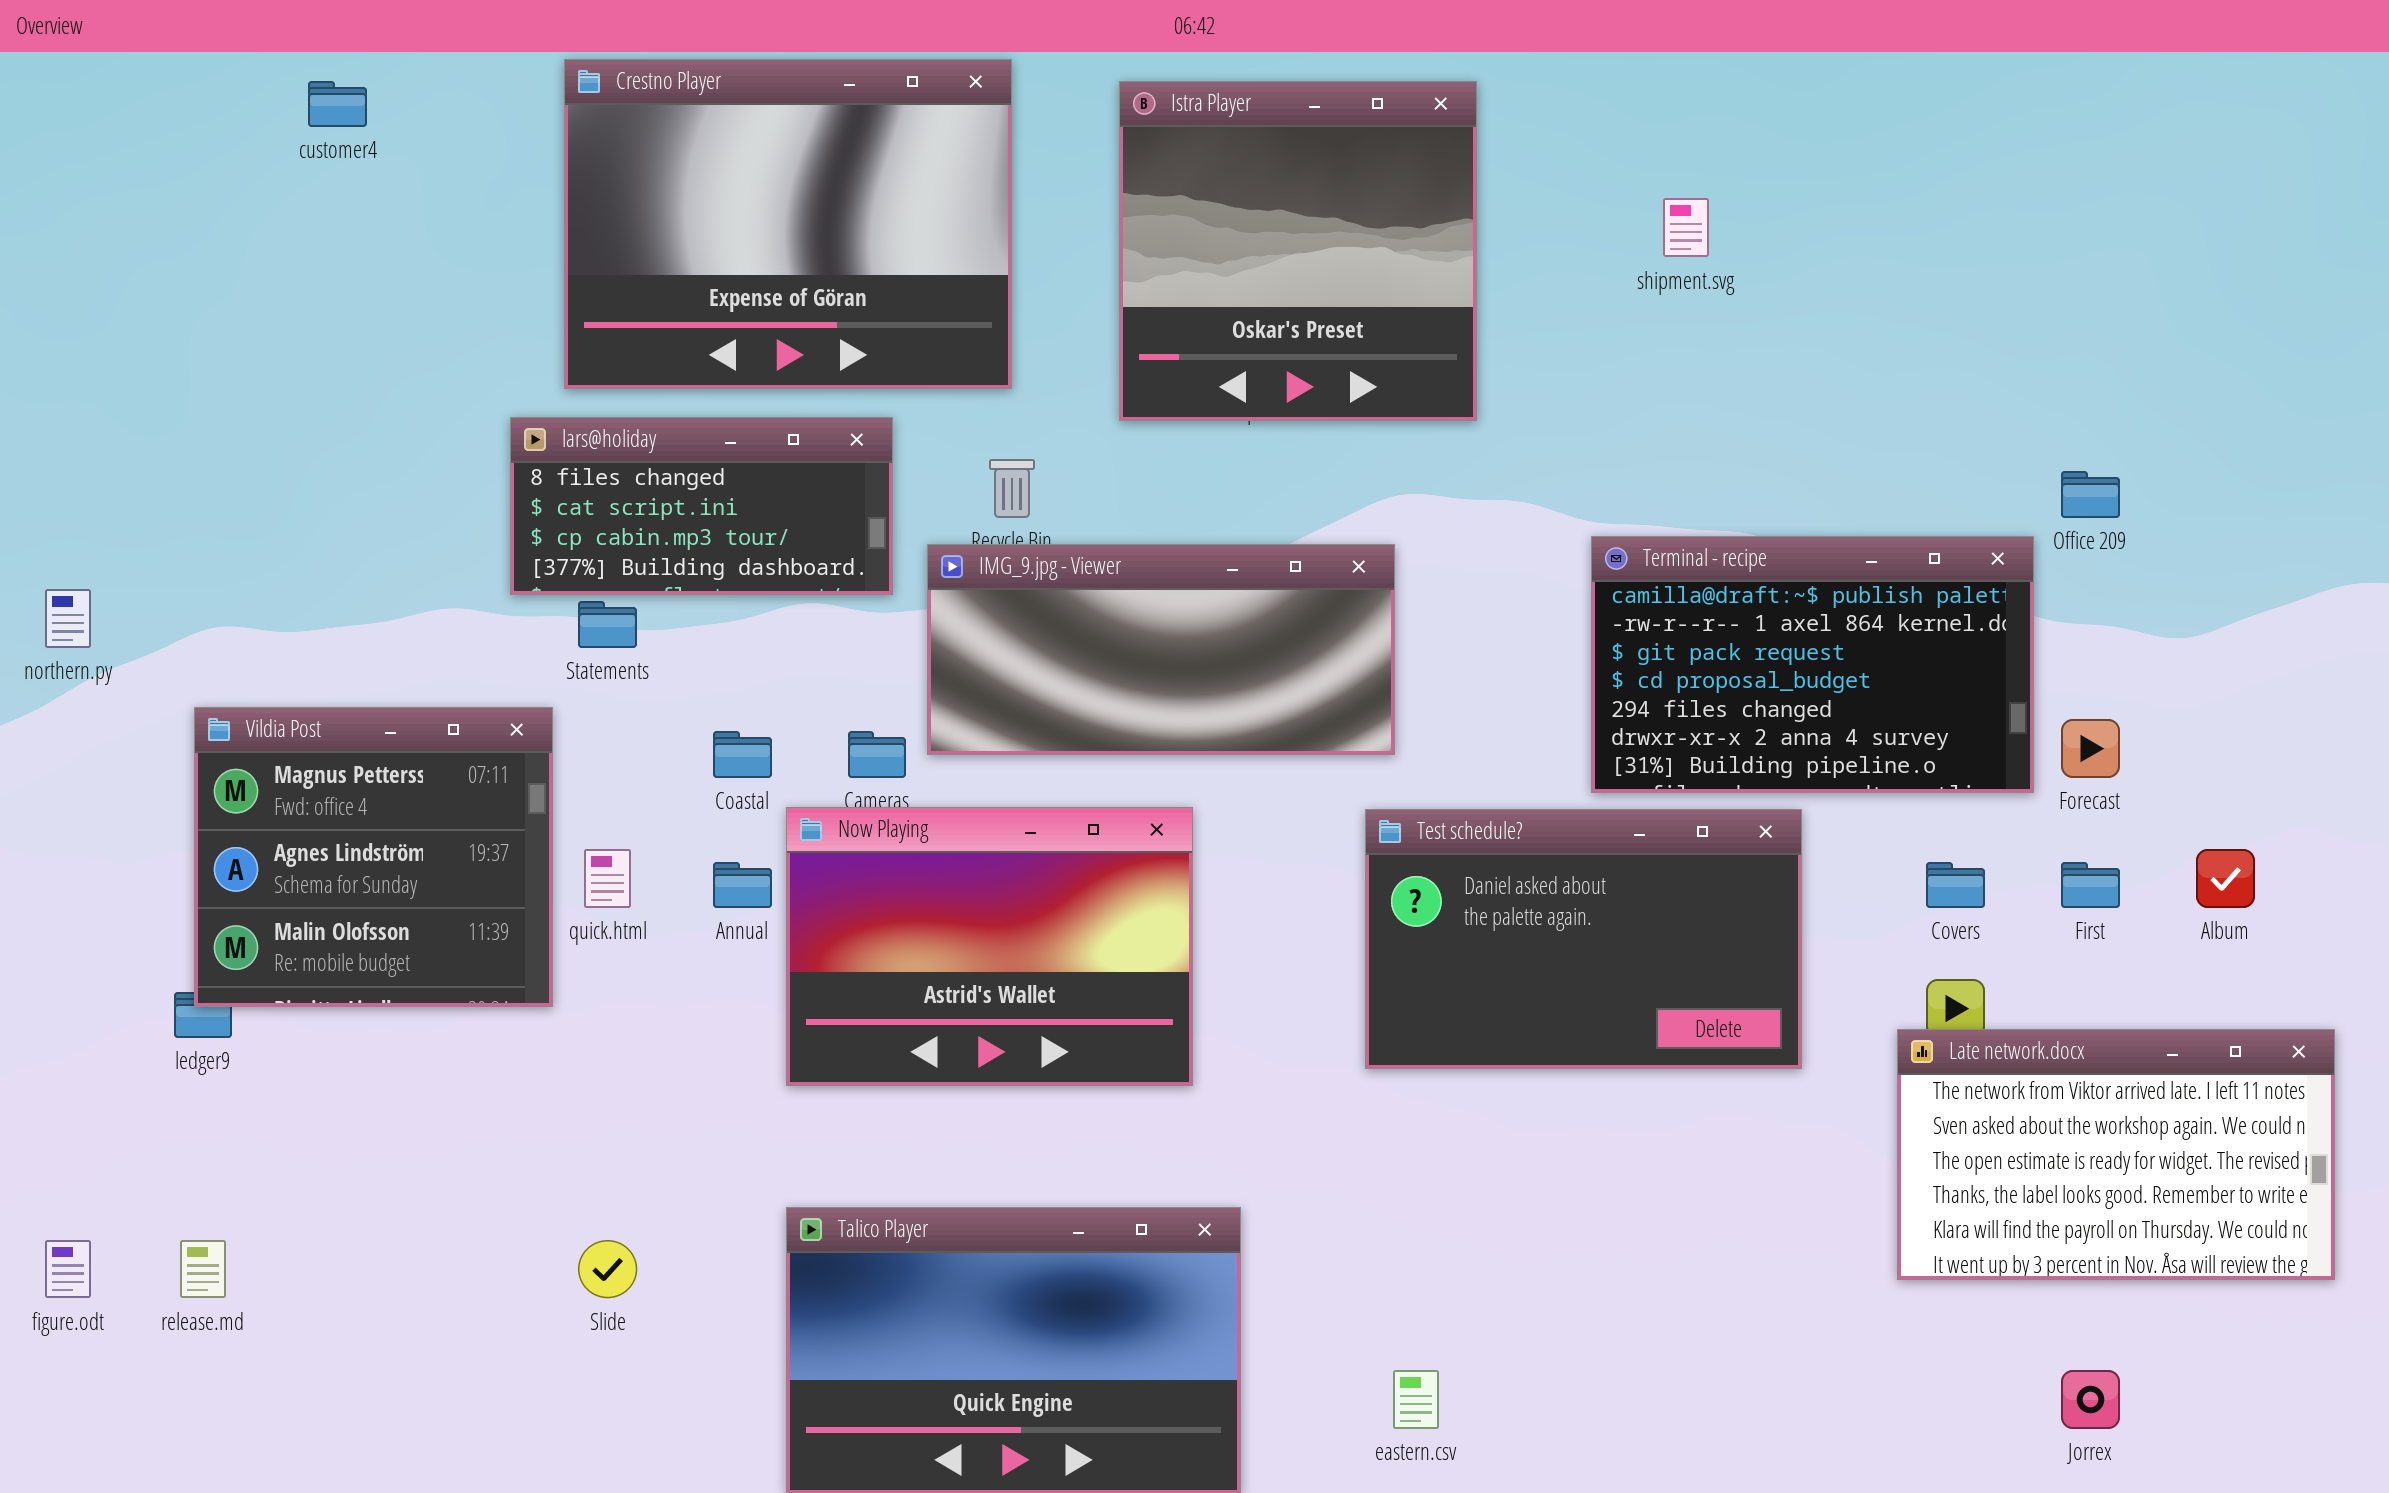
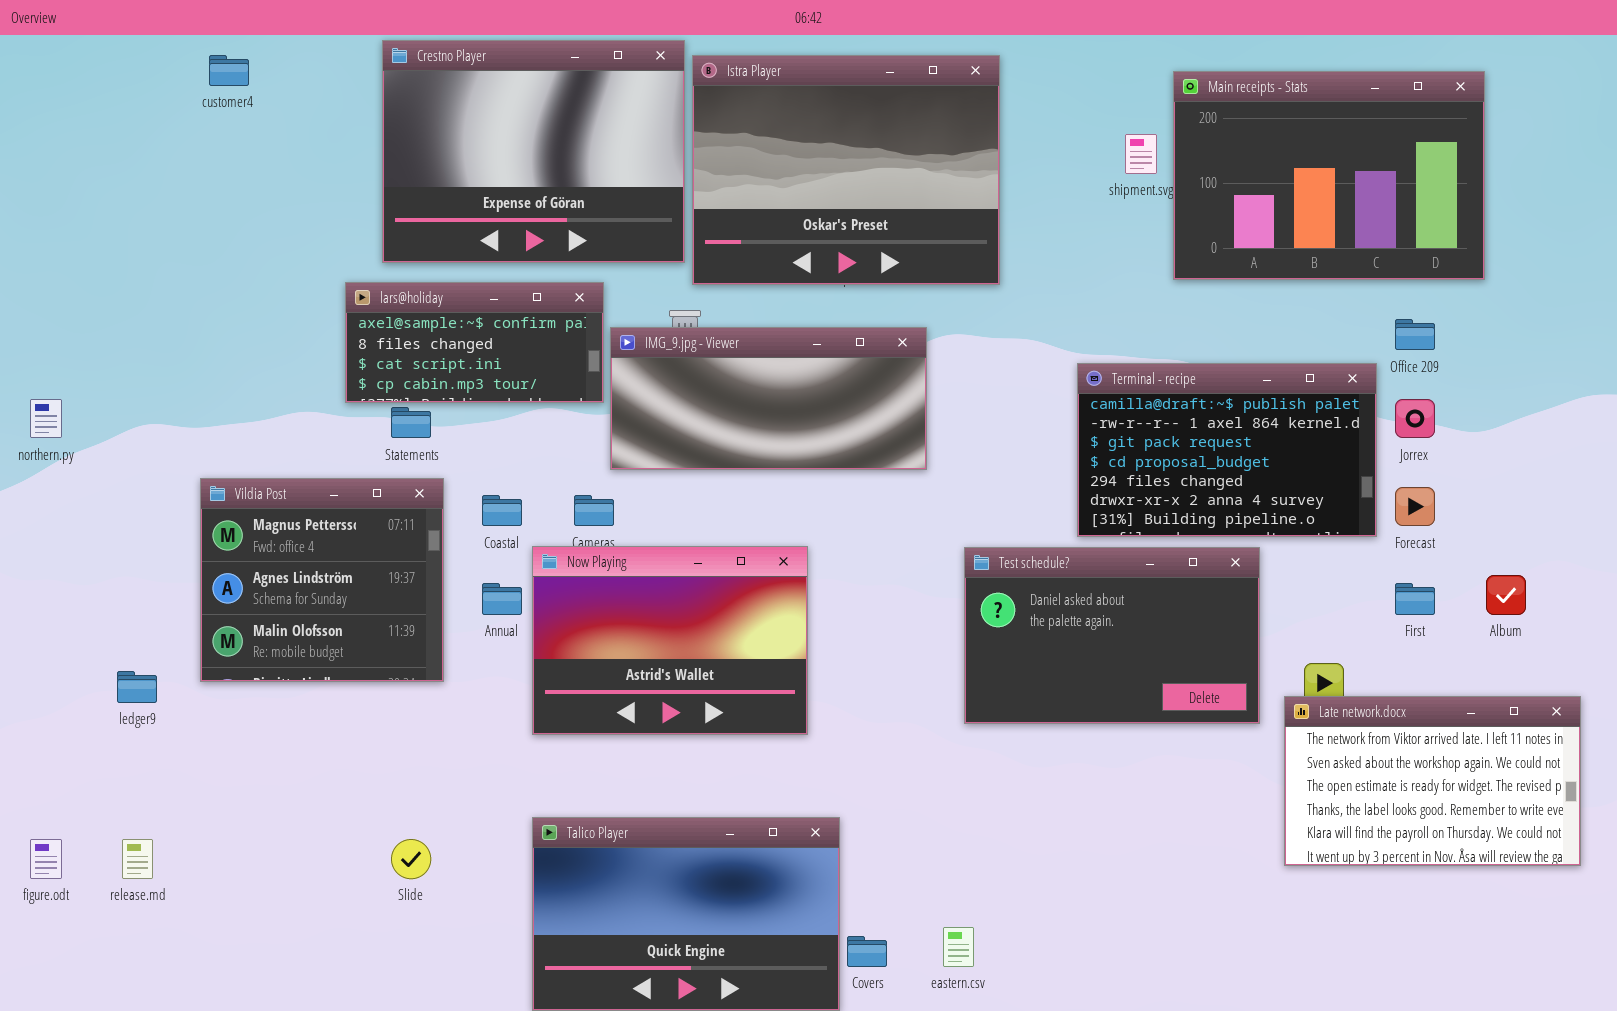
Istra Player: [1119,81,1477,421] -> [692,55,1000,285], resized
Main receipts - Stats: none -> [1173,71,1485,280], opened
lars@holiday: [510,417,893,595] -> [345,282,604,403], scrolled up 1 row
IMG_9.jpg - Viewer: [927,544,1395,755] -> [610,327,927,470], moved
Vildia Post: [194,707,553,1007] -> [200,478,444,682], moved
Test schedule?: [1365,809,1802,1069] -> [964,547,1260,724], moved
Covers: [1926,862,1985,908] -> [847,936,887,967], moved
Jorrex: [2061,1370,2120,1429] -> [1395,399,1435,438], moved

